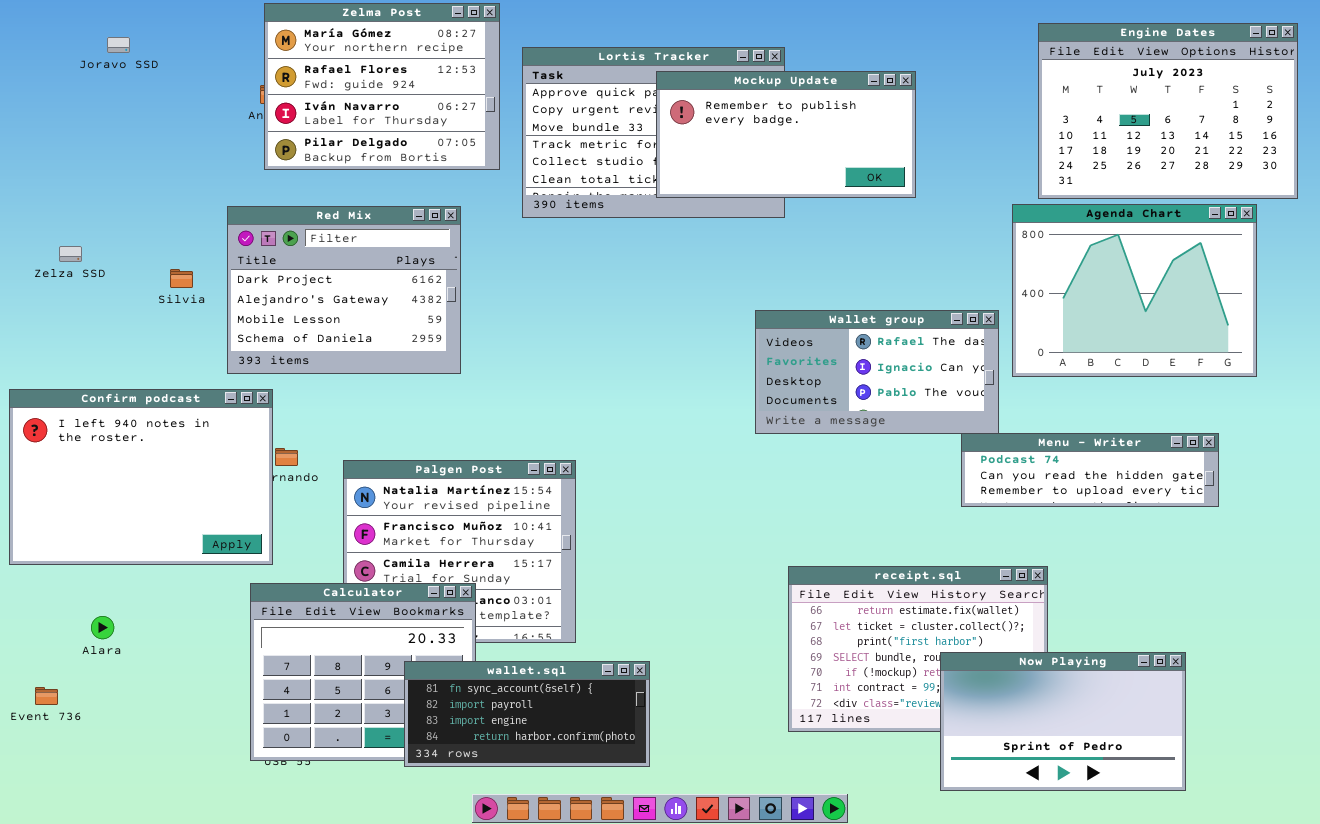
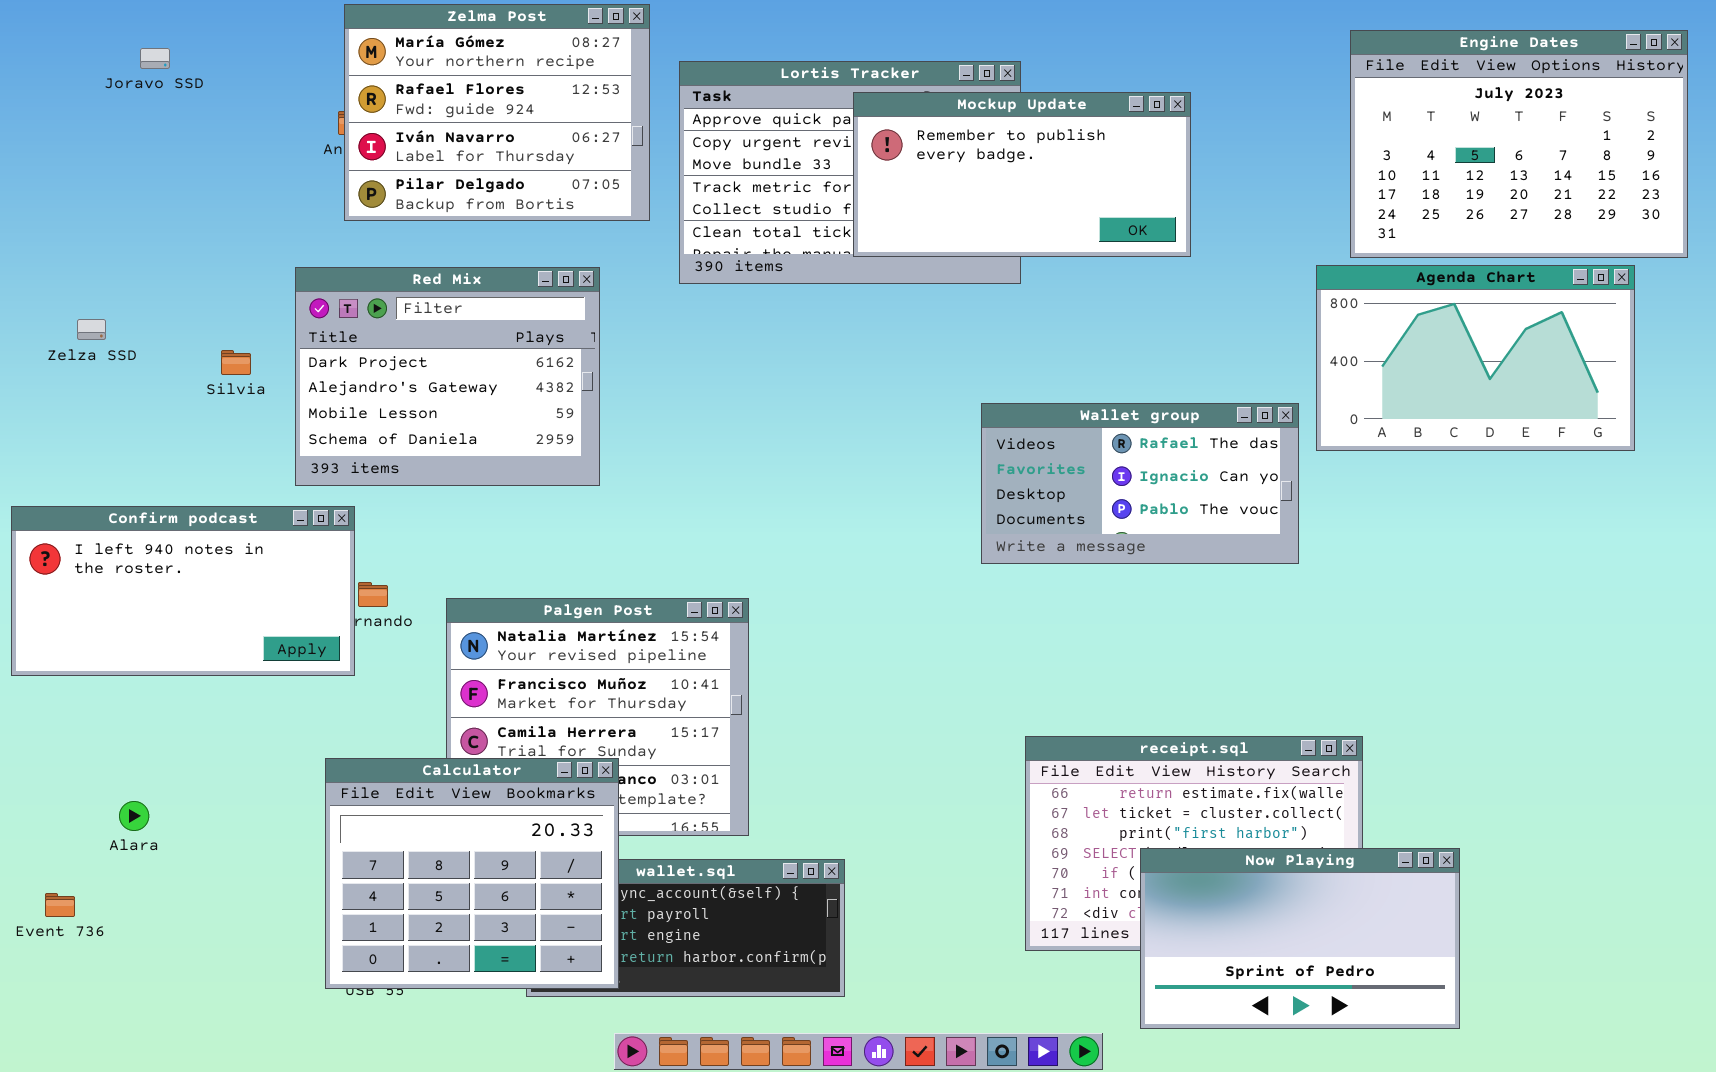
Agenda Chart: [1012,204,1257,377] -> [1316,265,1635,451], resized
Confirm podcast: [9,389,273,565] -> [11,506,355,676], resized
Menu - Writer: [961,433,1219,507] -> none, closed
Calculator: [250,583,476,761] -> [325,758,619,989], raised
Now Playing: [940,652,1186,791] -> [1140,848,1460,1029], moved

